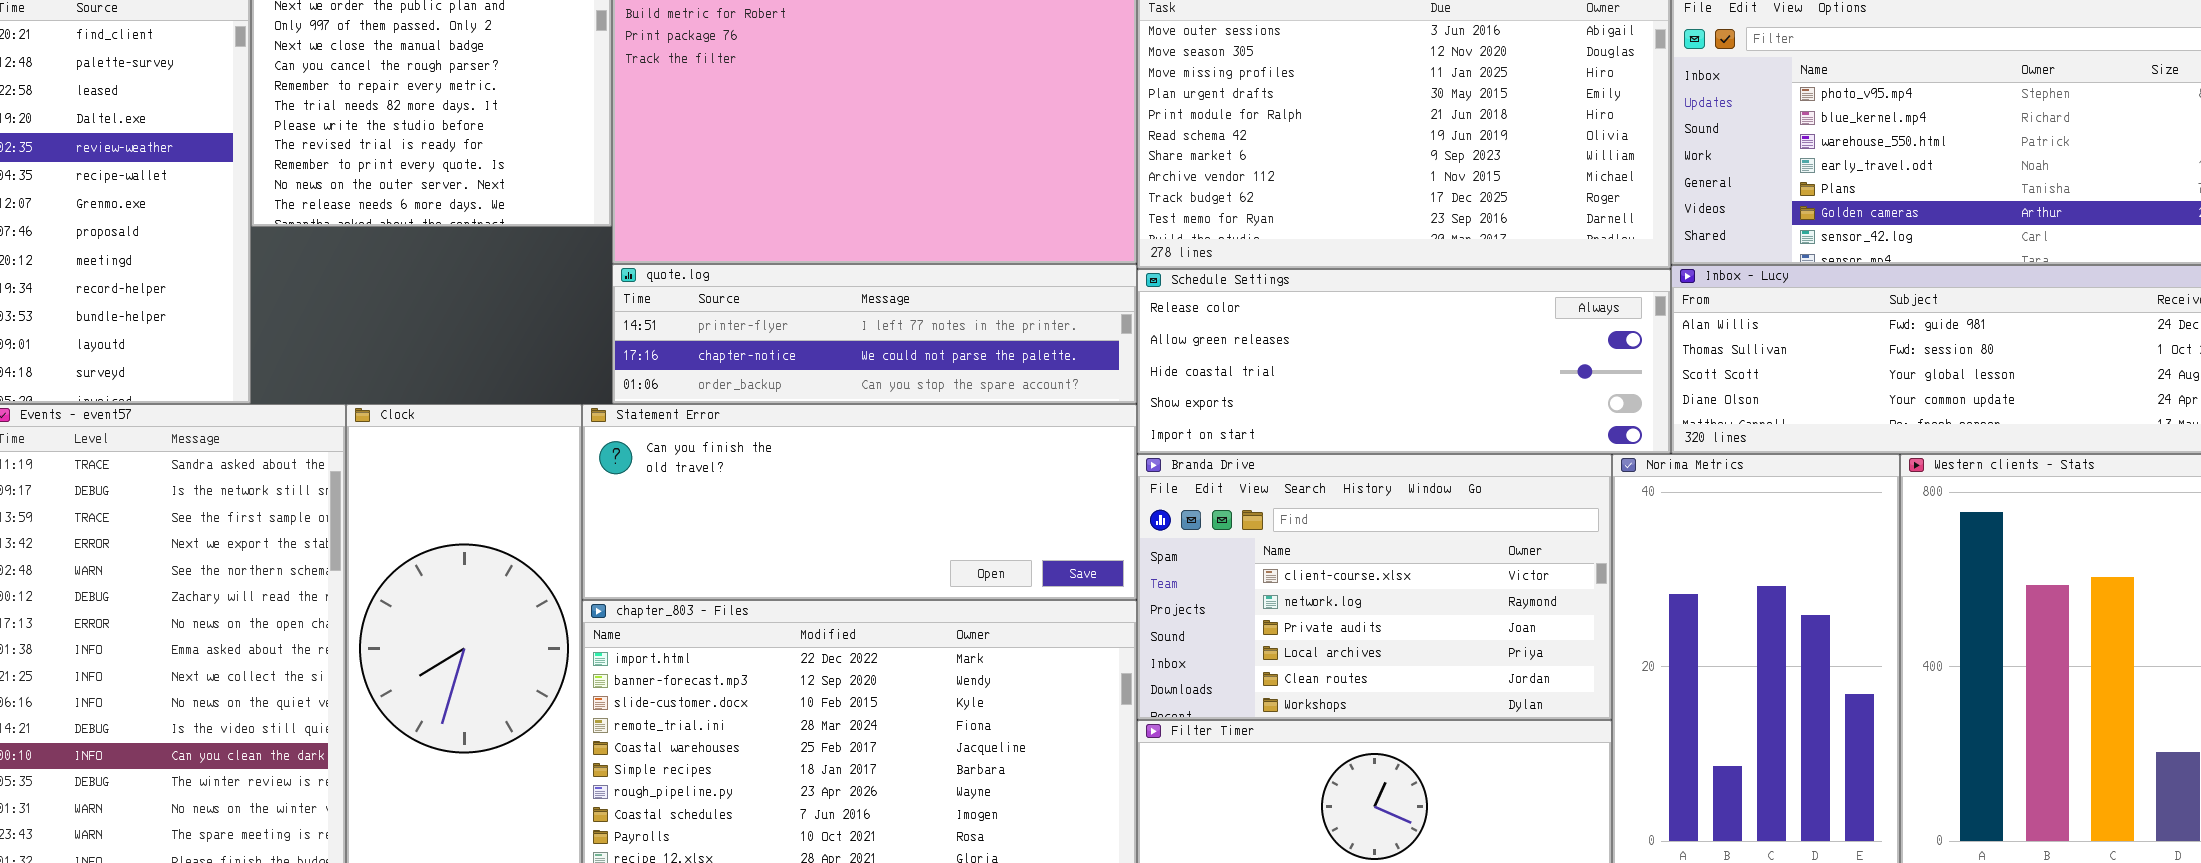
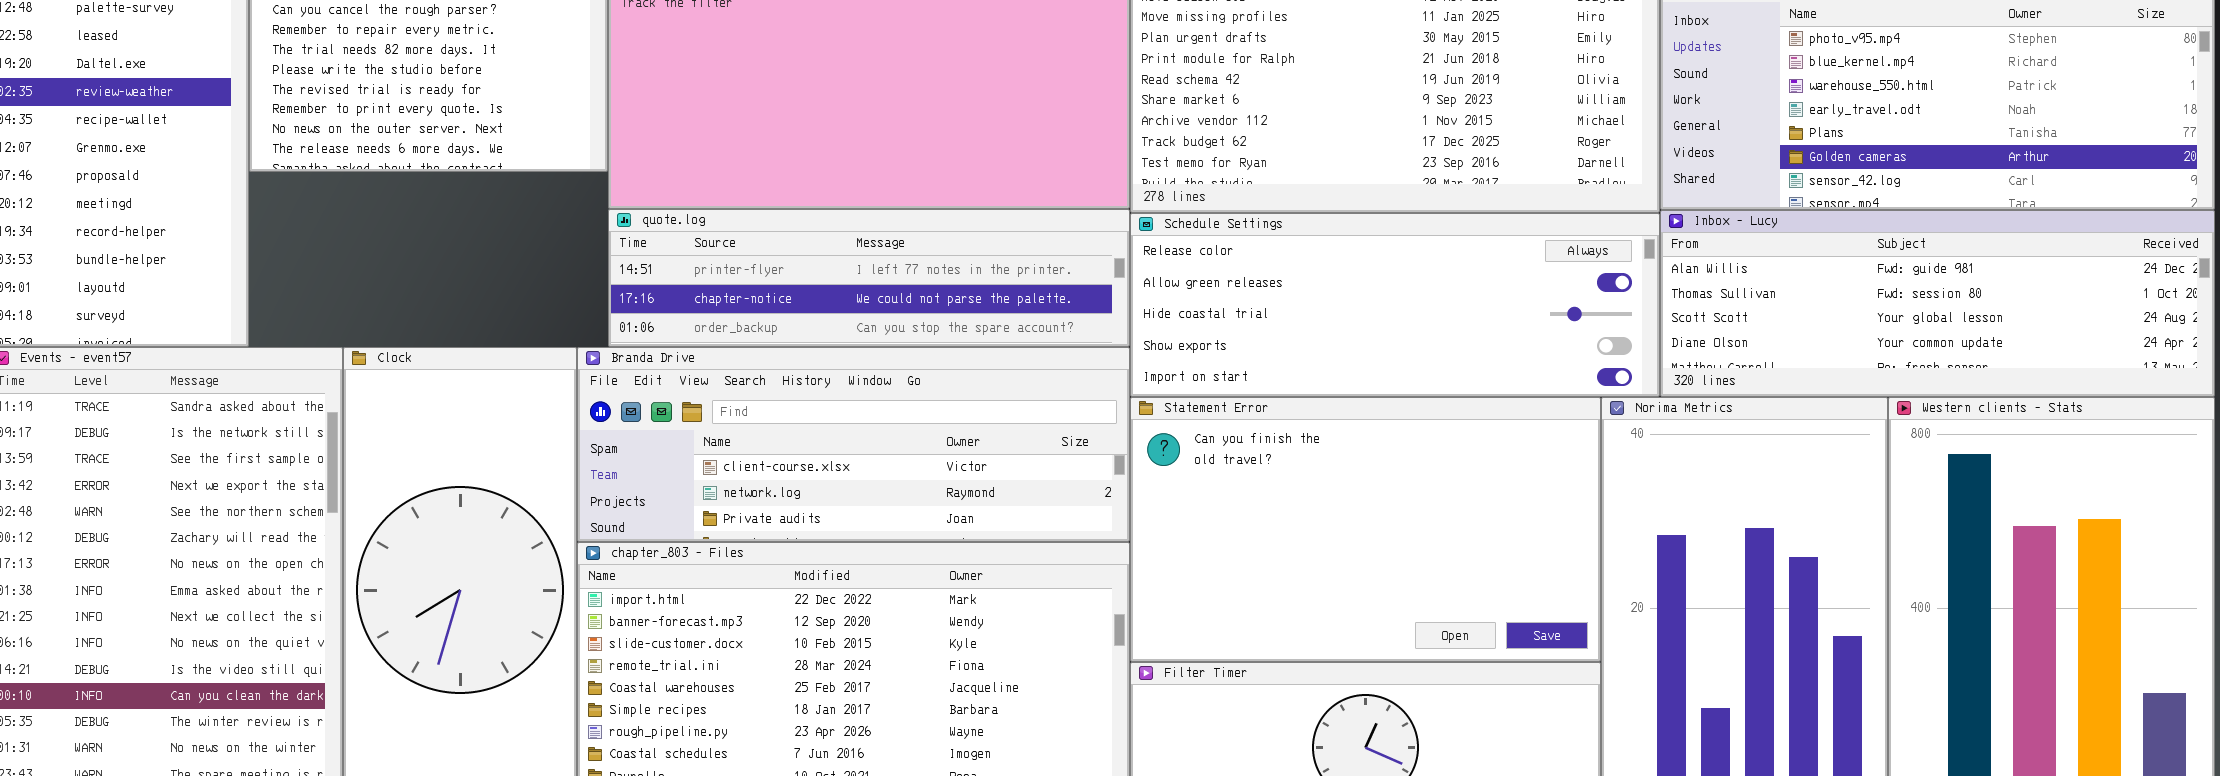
Statement Error: [582,404,1137,600] -> [1130,397,1601,662], moved, resized
Branda Drive: [1137,454,1612,720] -> [577,347,1130,542], moved, resized

